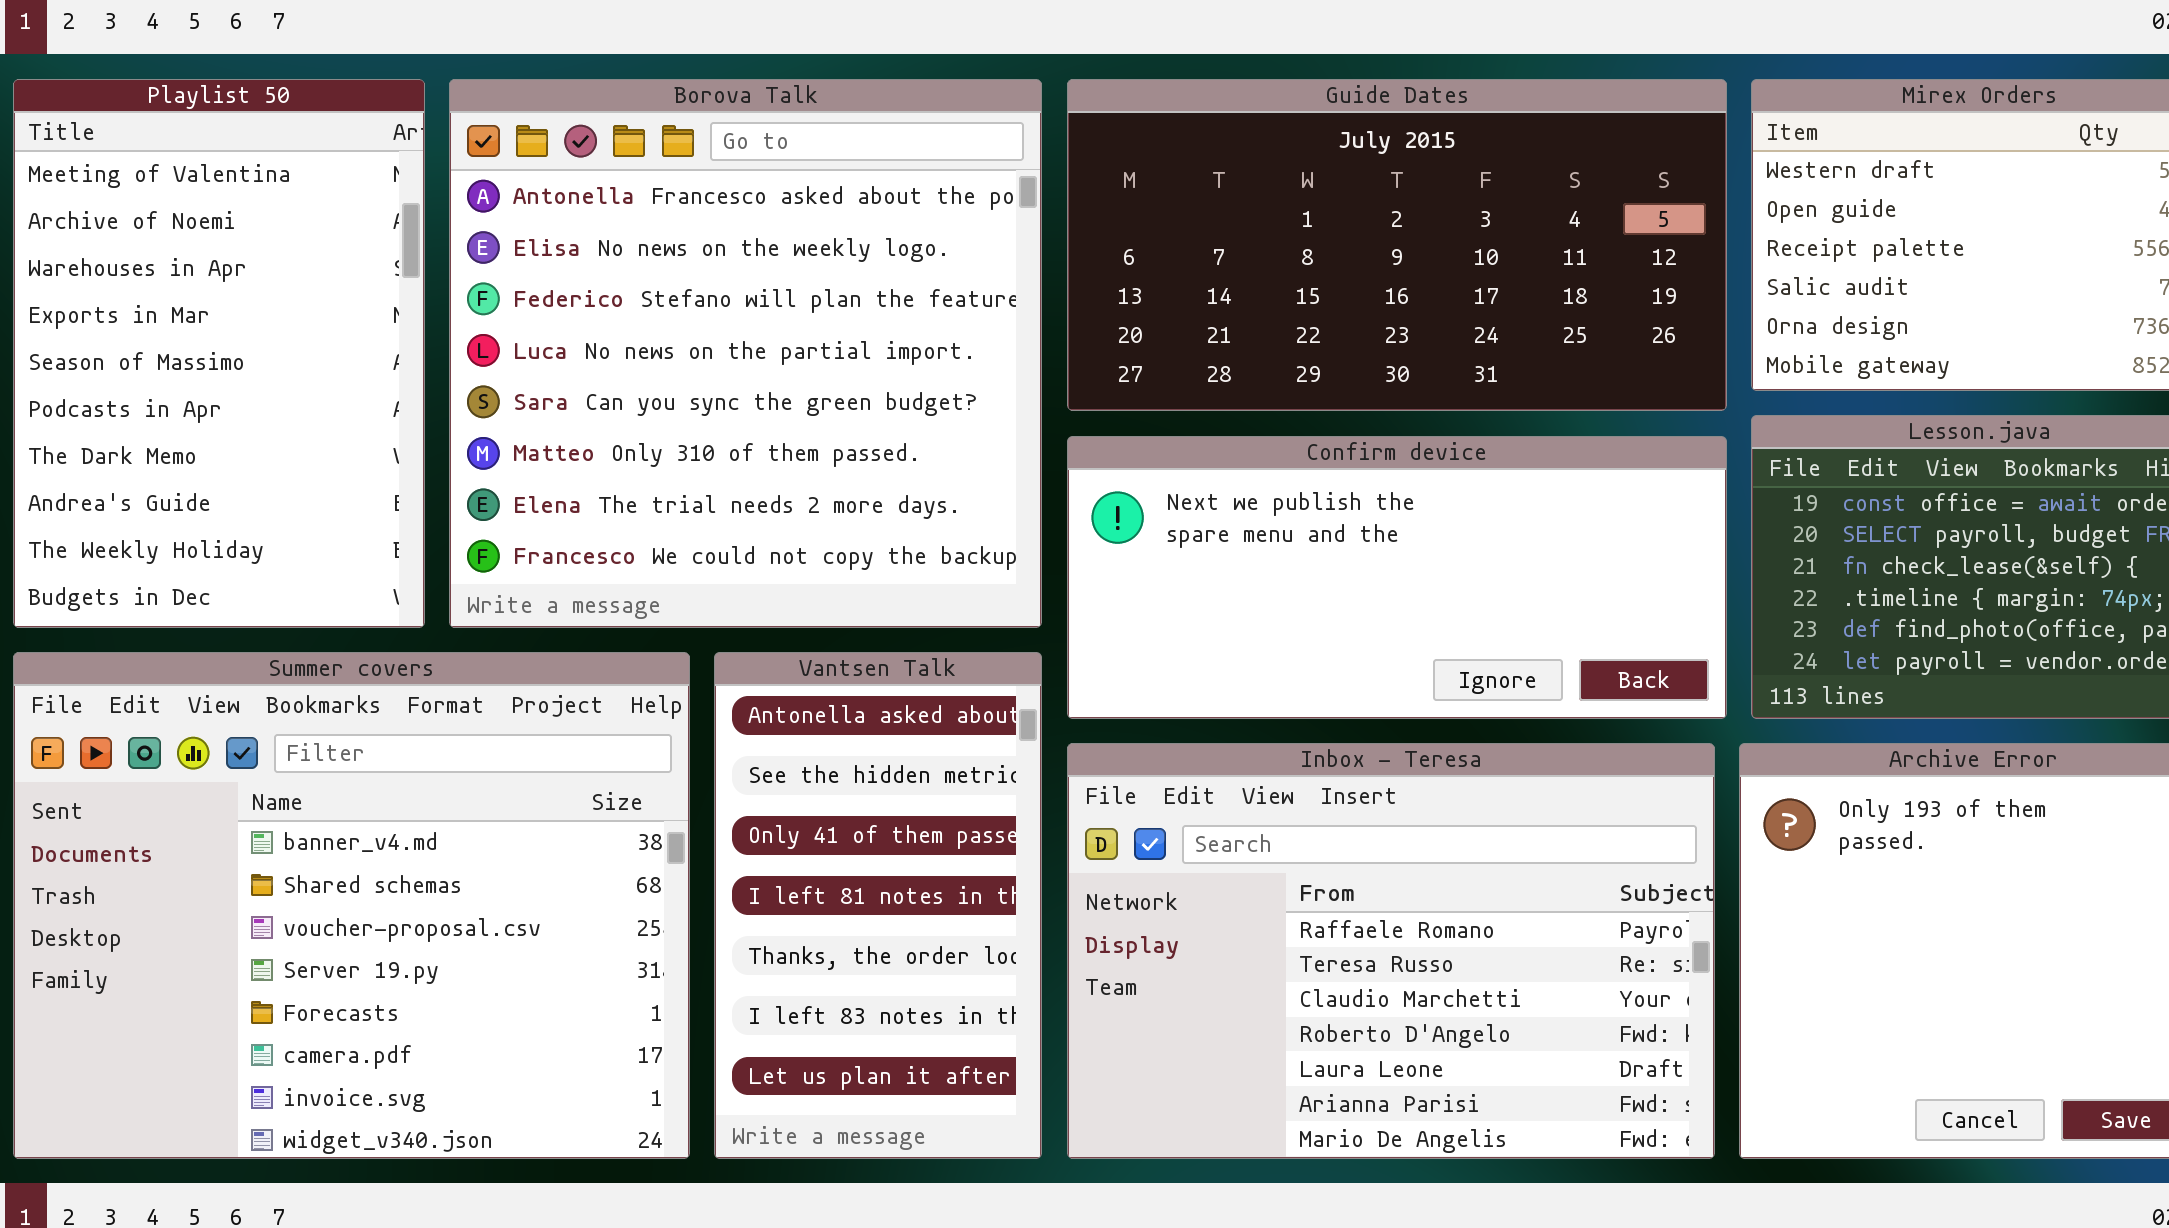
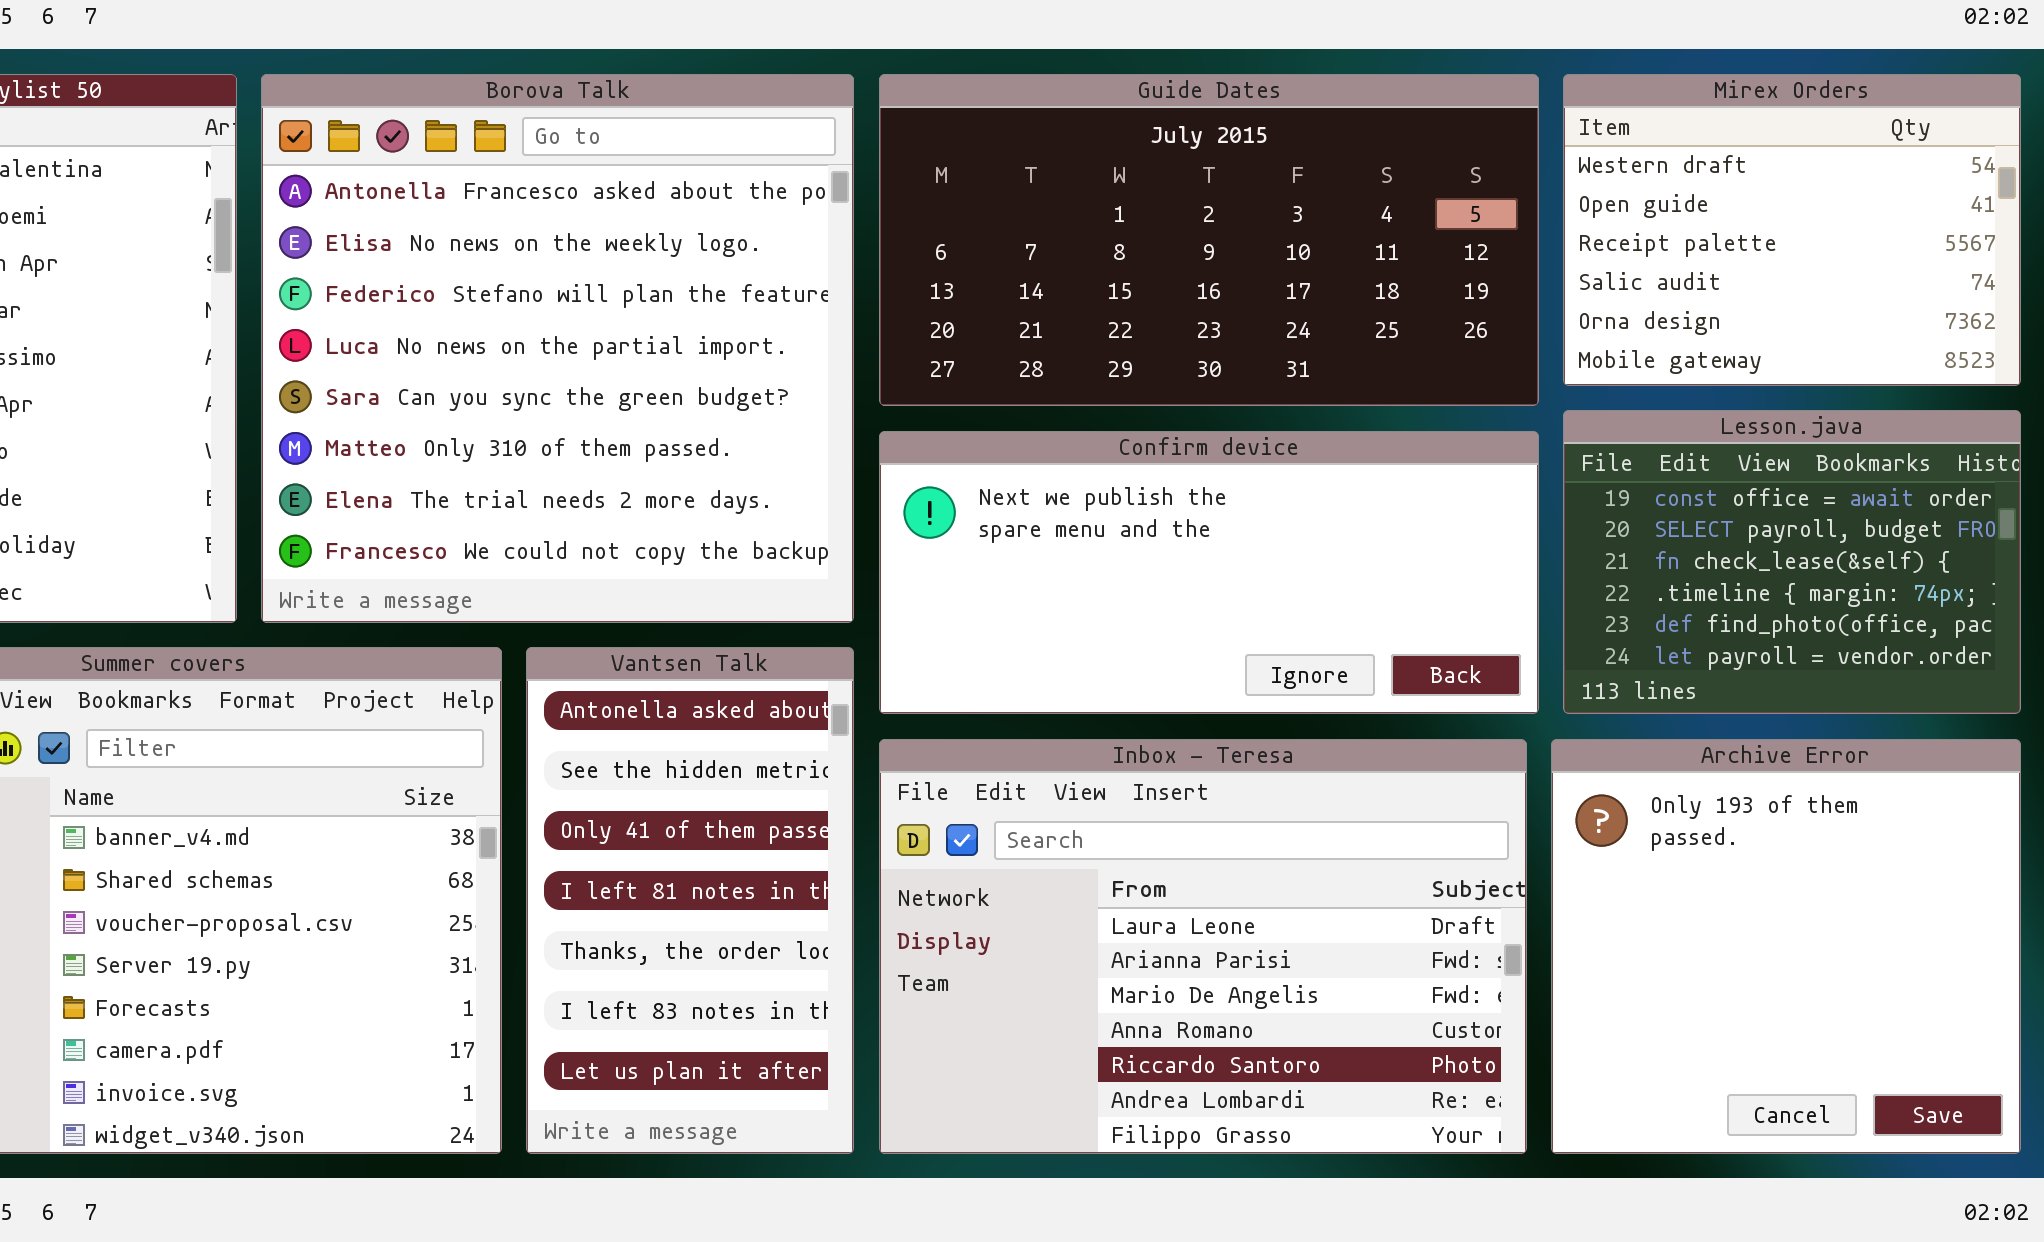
Inbox - Teresa: [1067,743,1715,1159] -> [879,739,1527,1154], scrolled down 4 rows

